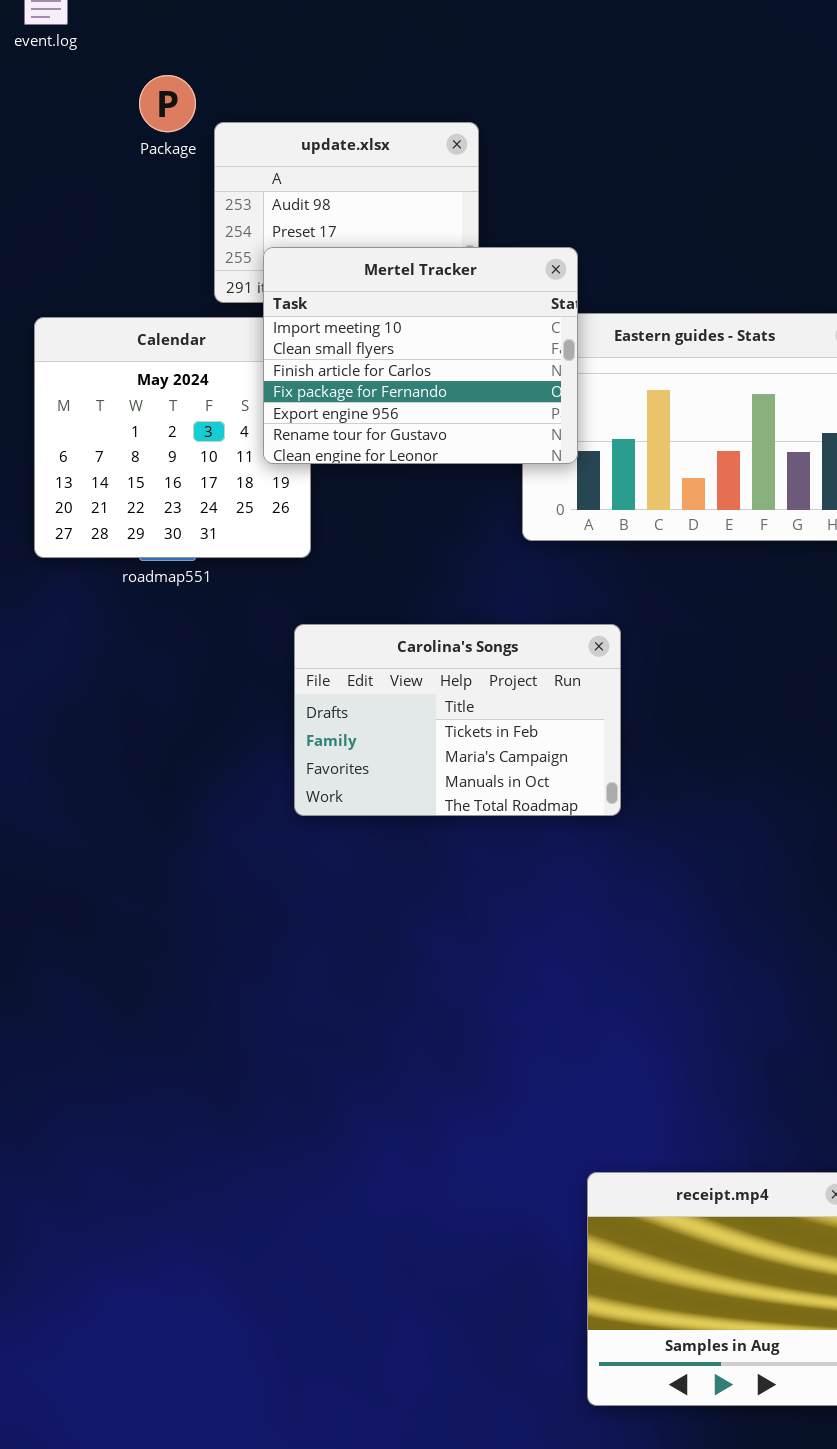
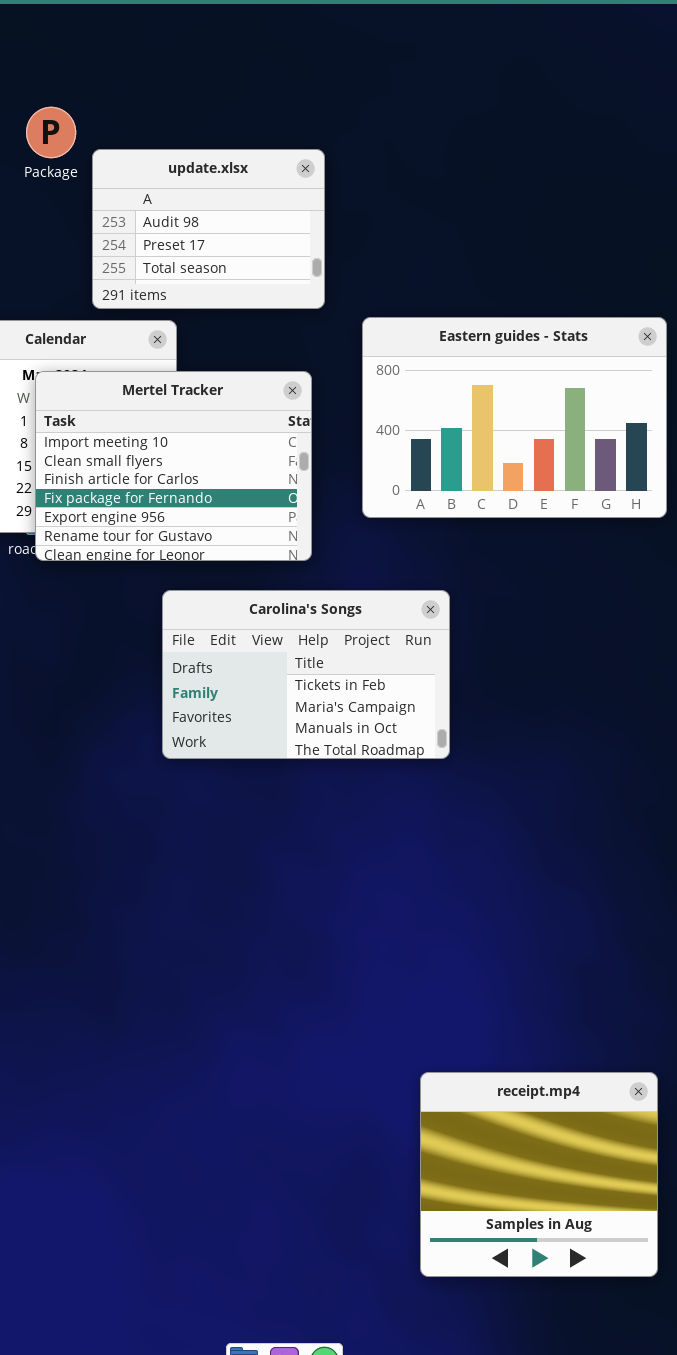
Mertel Tracker: [263,247,578,464] -> [35,371,312,561], moved

